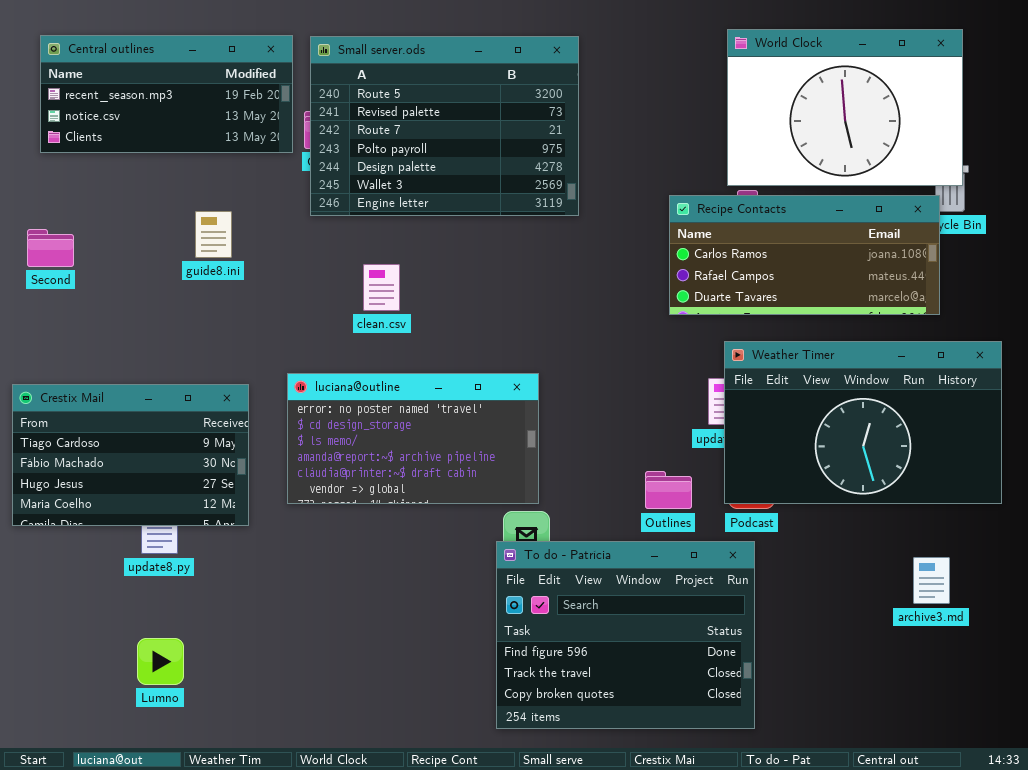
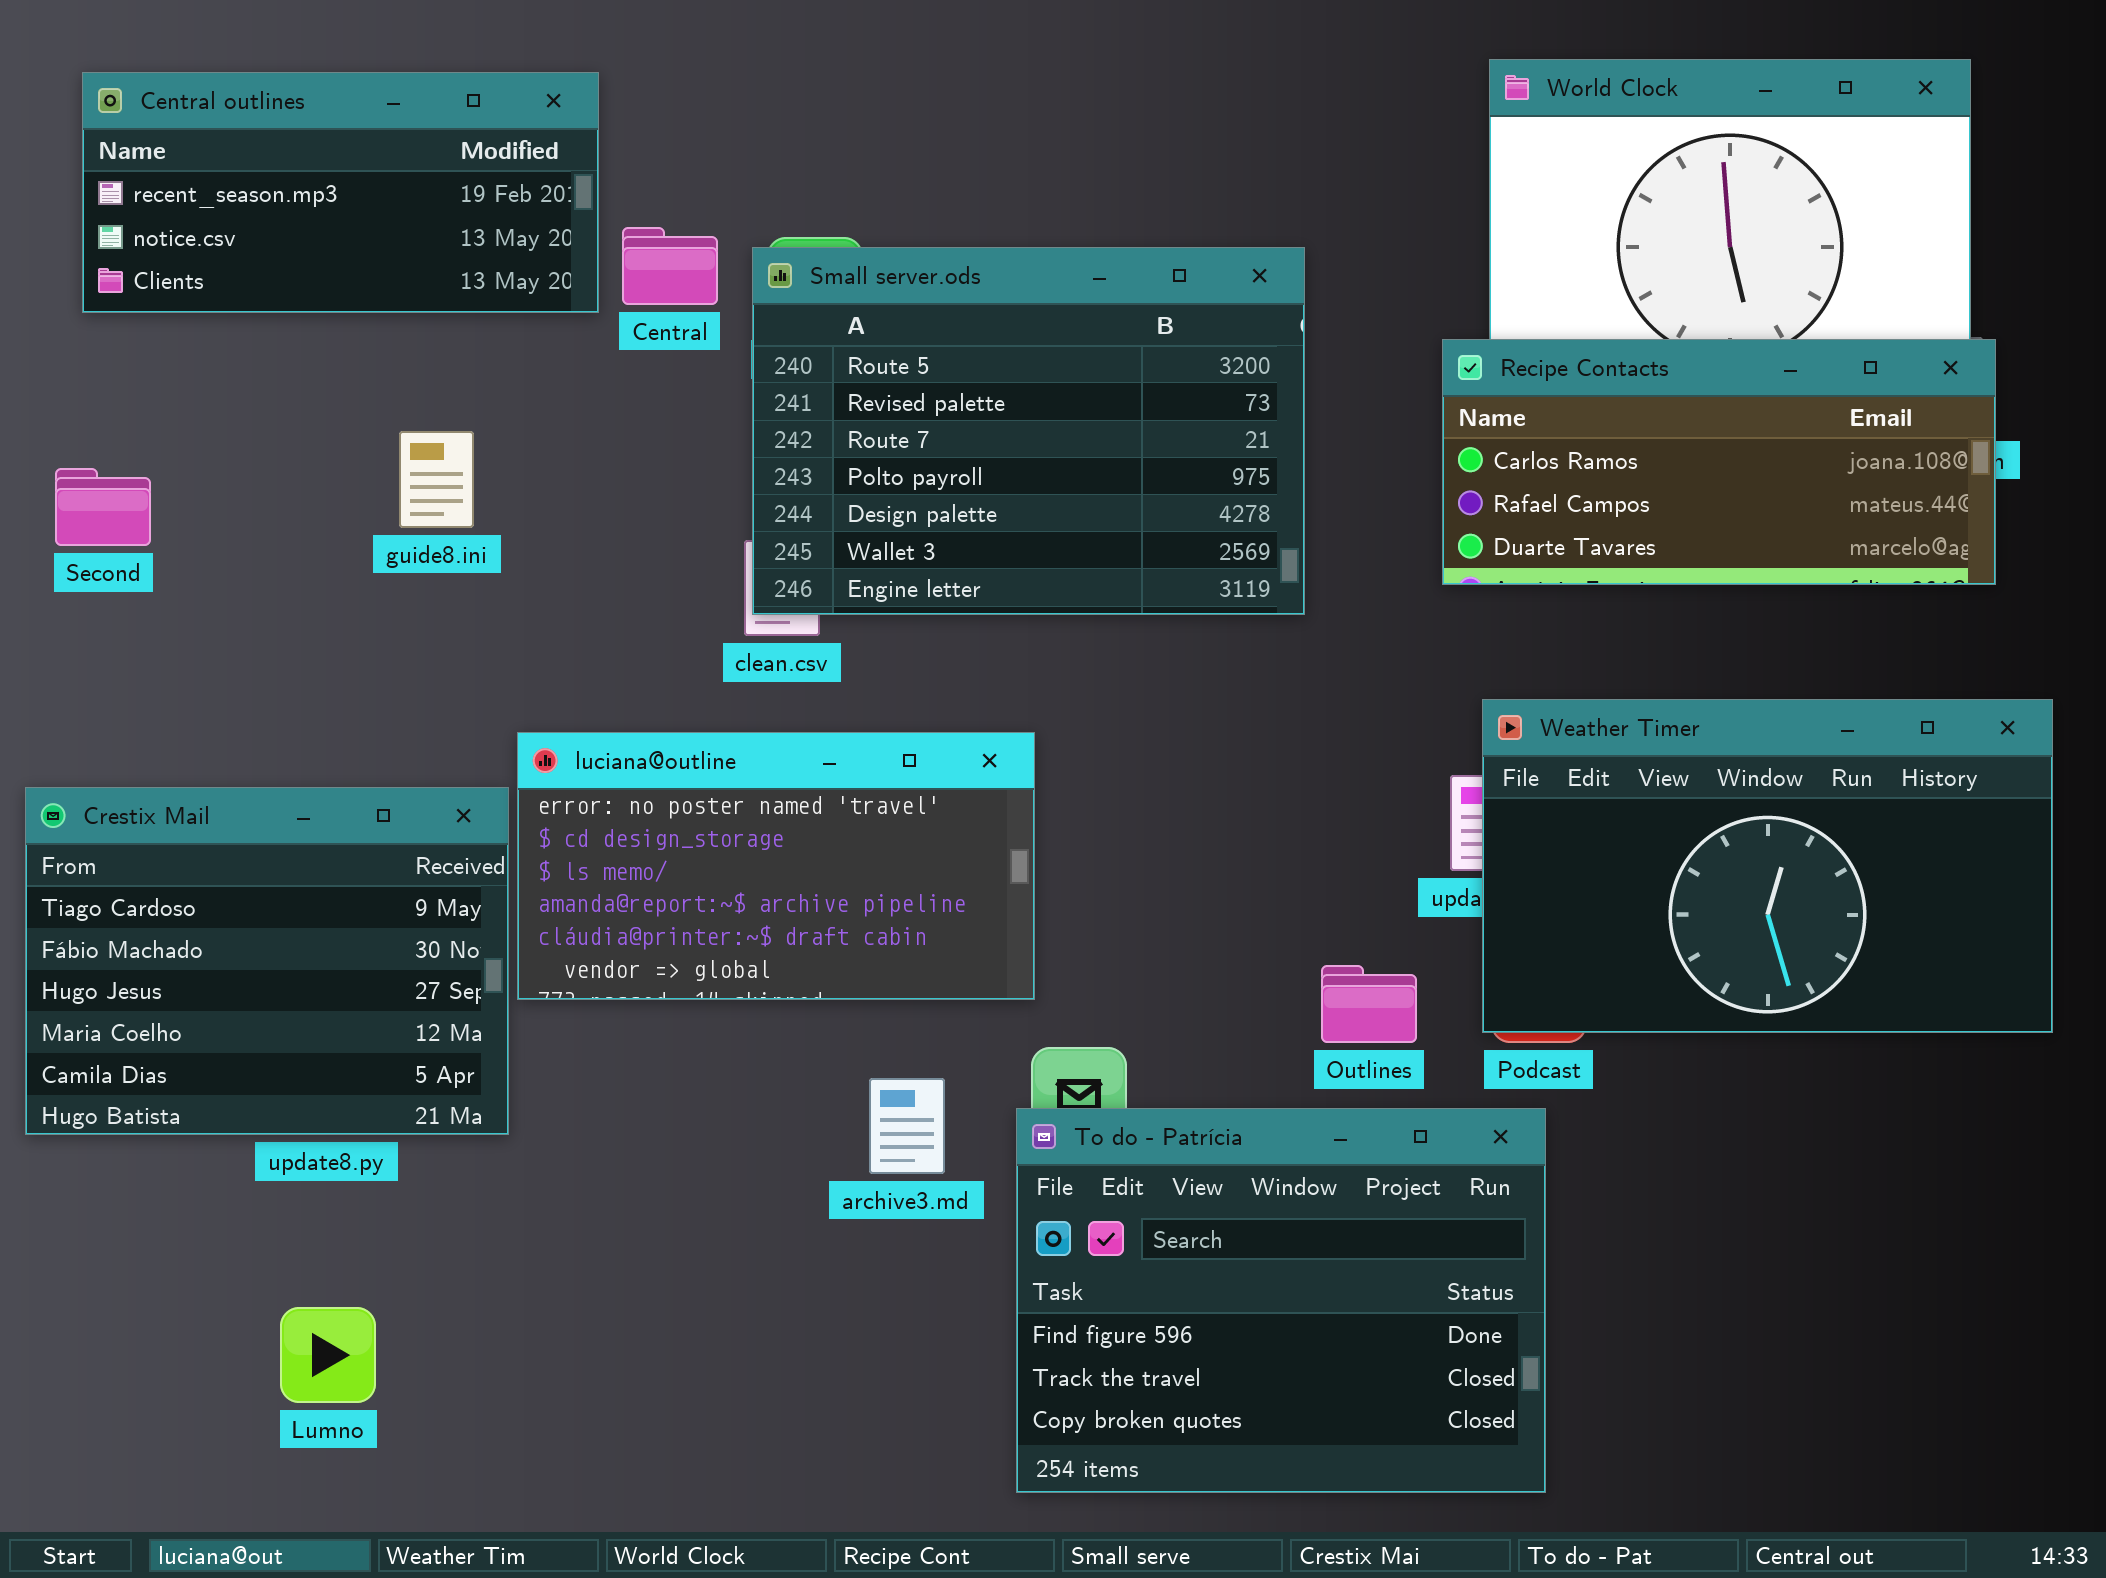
Small server.ods: [310,36,579,216] -> [752,247,1305,615], moved
Recipe Contacts: [669,195,940,315] -> [1442,339,1996,585], moved
luciana@outline: [287,373,539,504] -> [517,732,1035,1000], moved
Crestix Mail: [12,384,249,526] -> [25,787,509,1135], resized
archive3.md: [913,557,950,604] -> [869,1078,945,1174], moved

